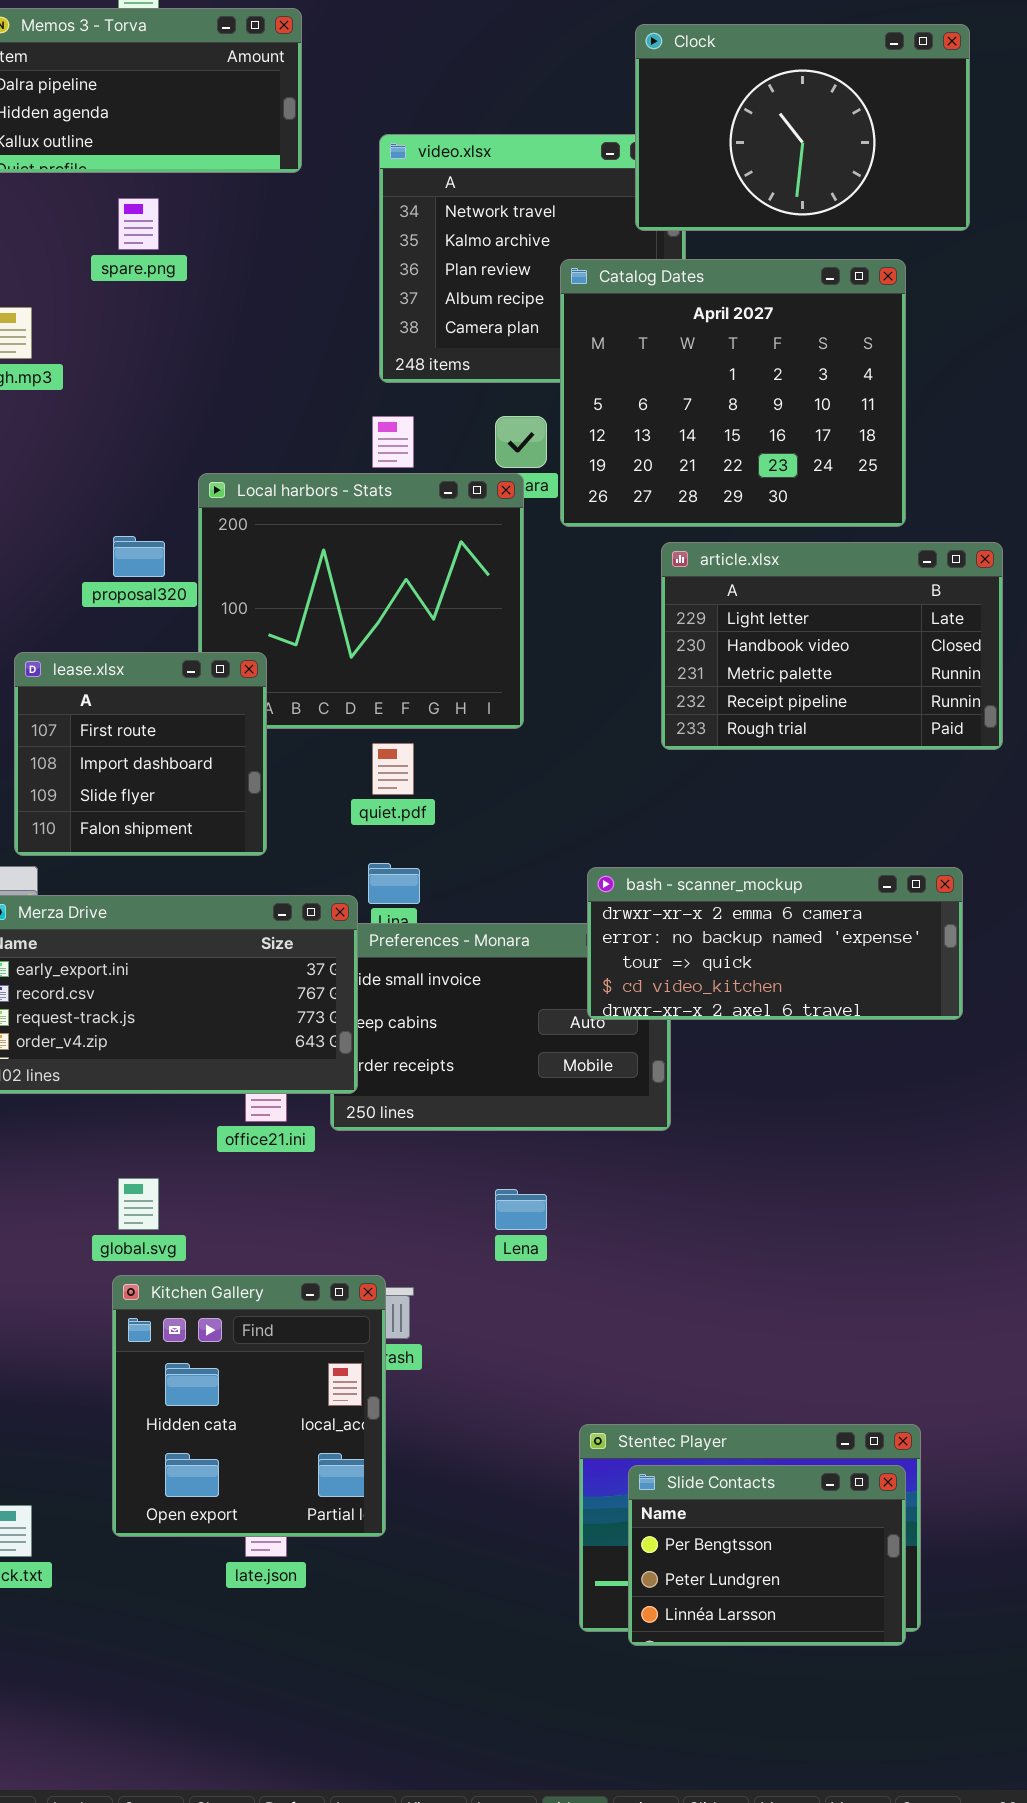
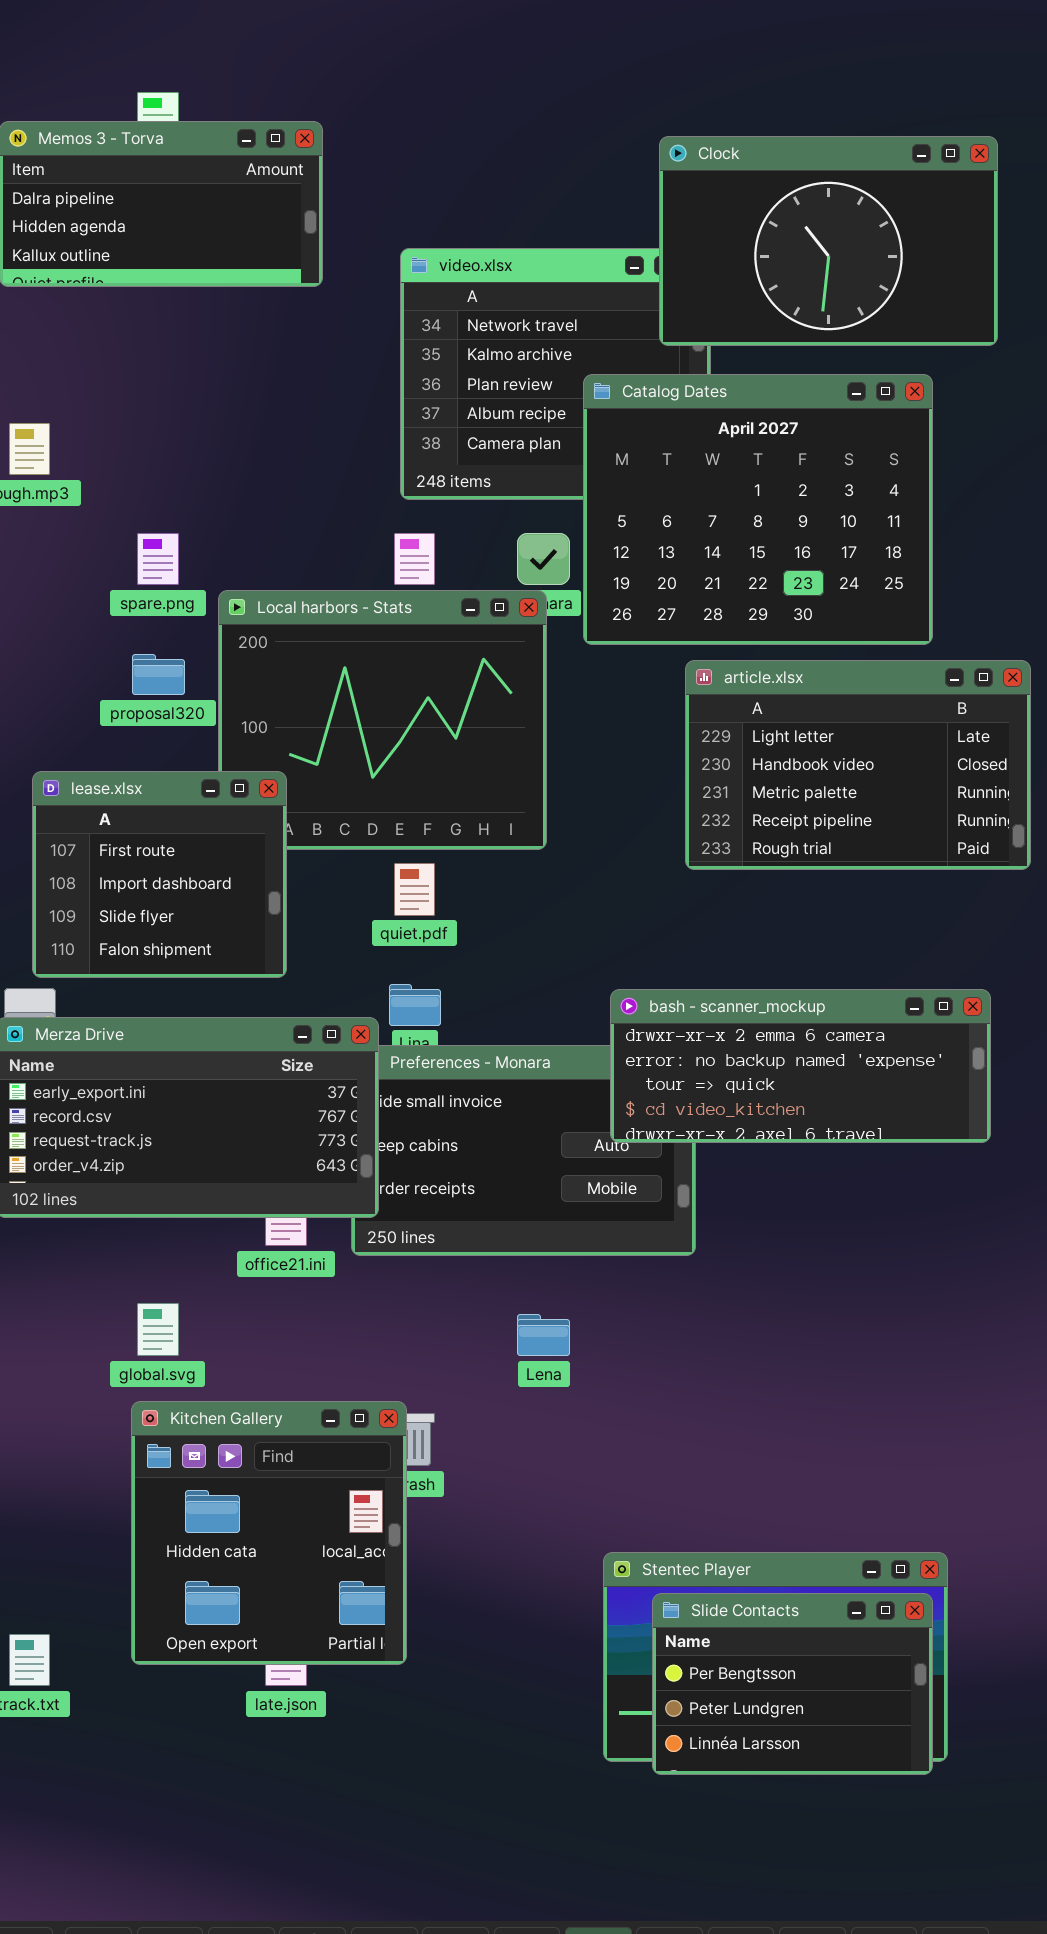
spare.png: [118,198,159,250] -> [137,533,179,585], moved

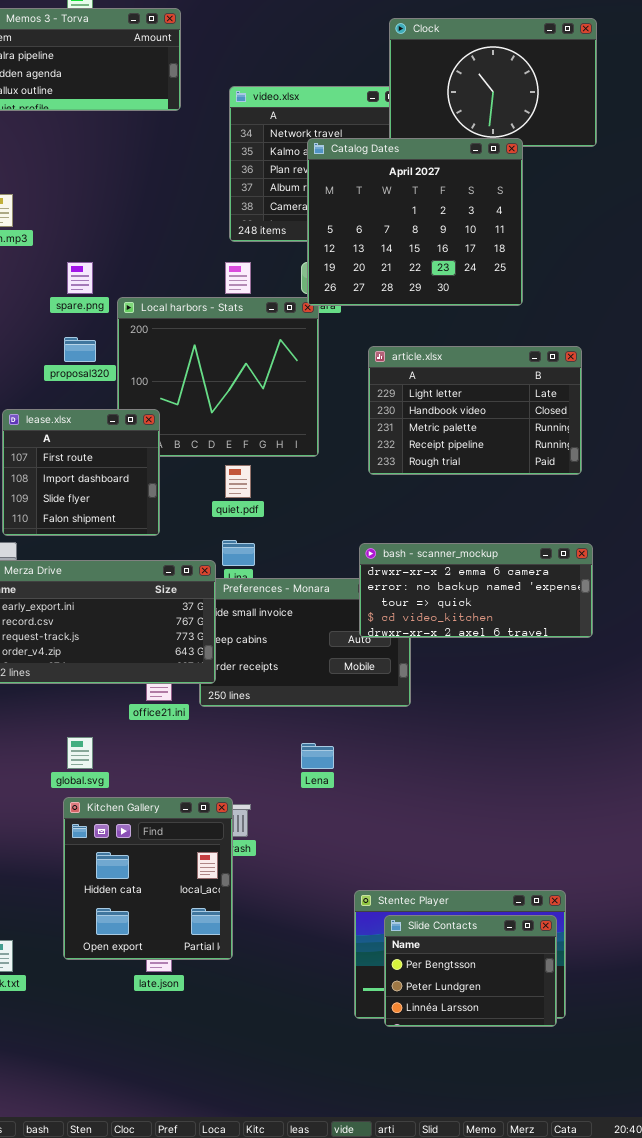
Catalog Dates: [583,374,933,645] -> [307,138,523,306], moved
article.xlsx: [685,660,1031,870] -> [368,346,582,475], moved

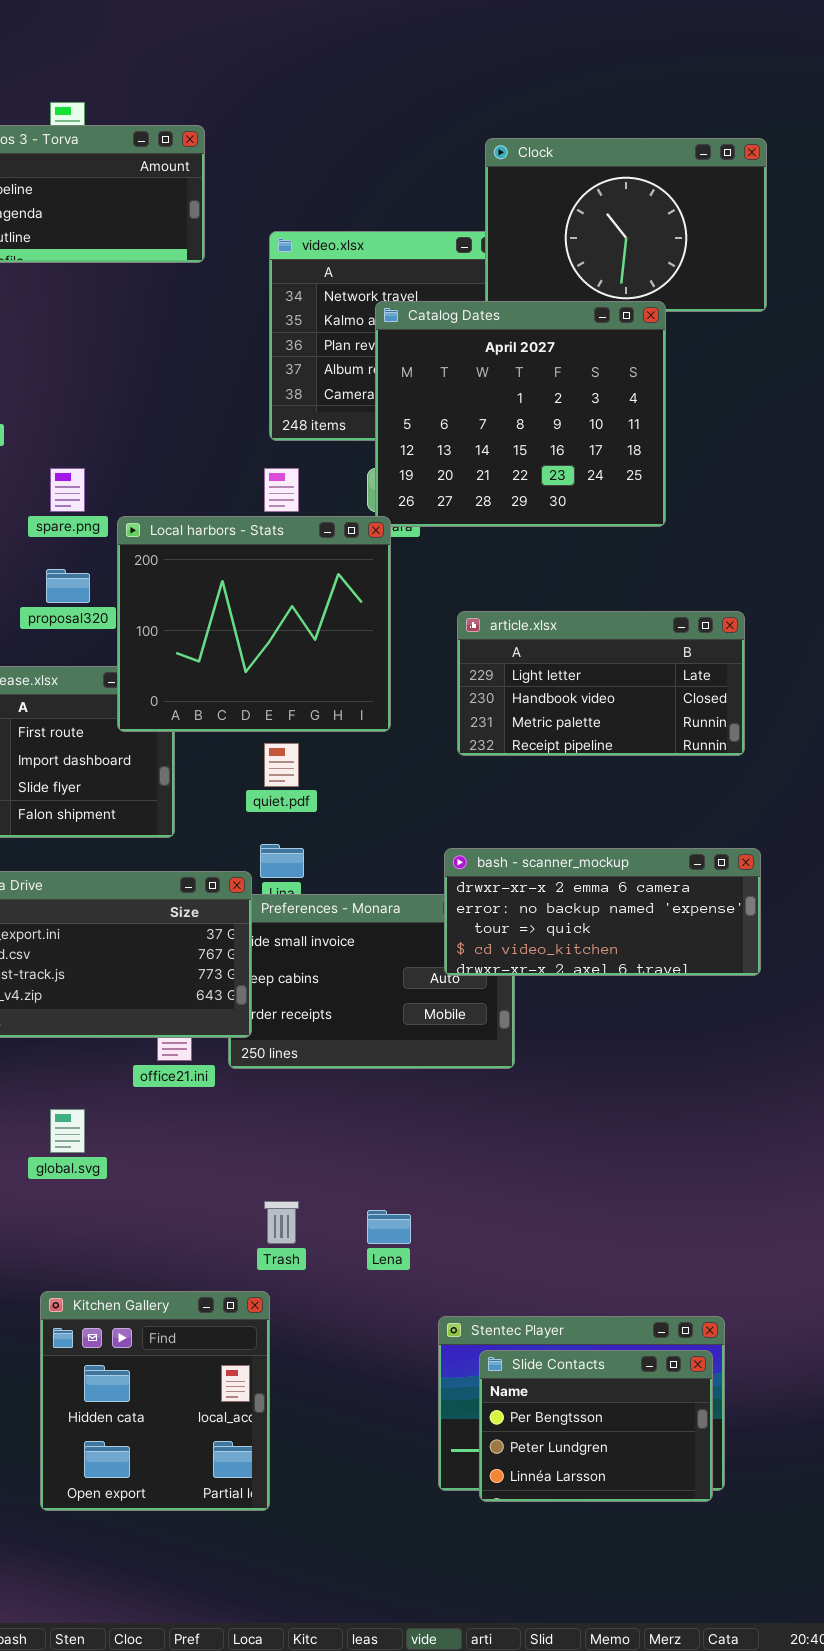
Local harbors - Stats: [117,297,319,457] -> [117,516,391,732], raised
article.xlsx: [368,346,582,475] -> [457,611,745,756], resized
Lena: [301,743,334,769] -> [367,1210,411,1244], moved
Kitchen Gallery: [63,797,233,960] -> [40,1291,270,1511], moved

